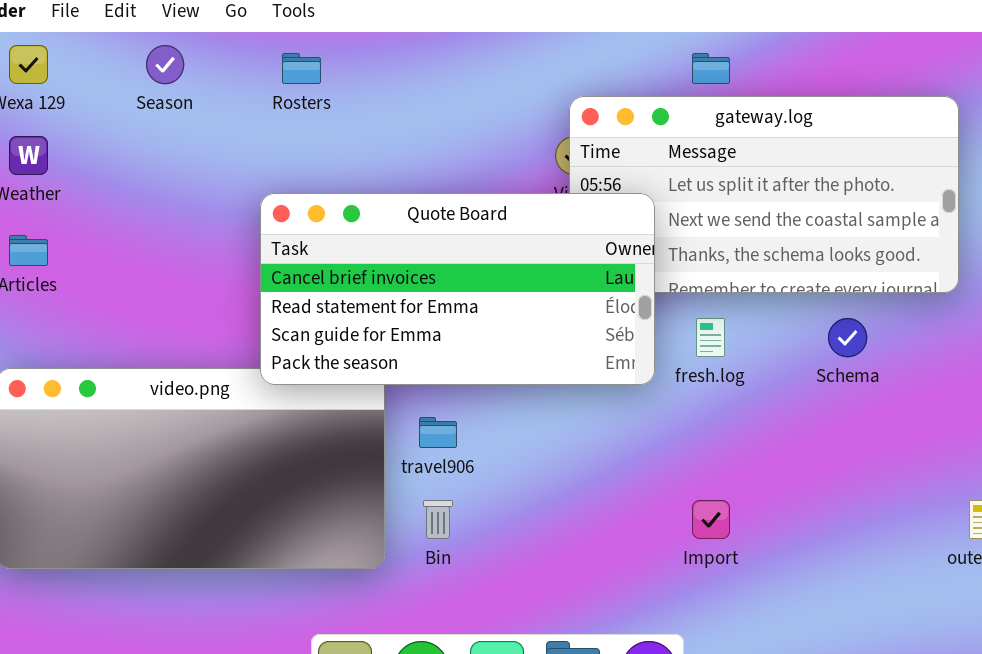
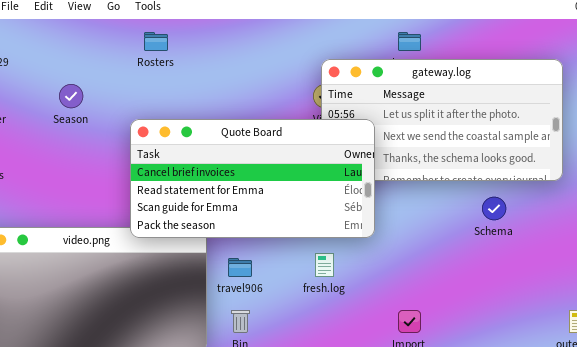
Season: [146,45,184,84] -> [59,84,83,108], moved
fresh.log: [696,318,725,357] -> [315,253,334,277], moved

